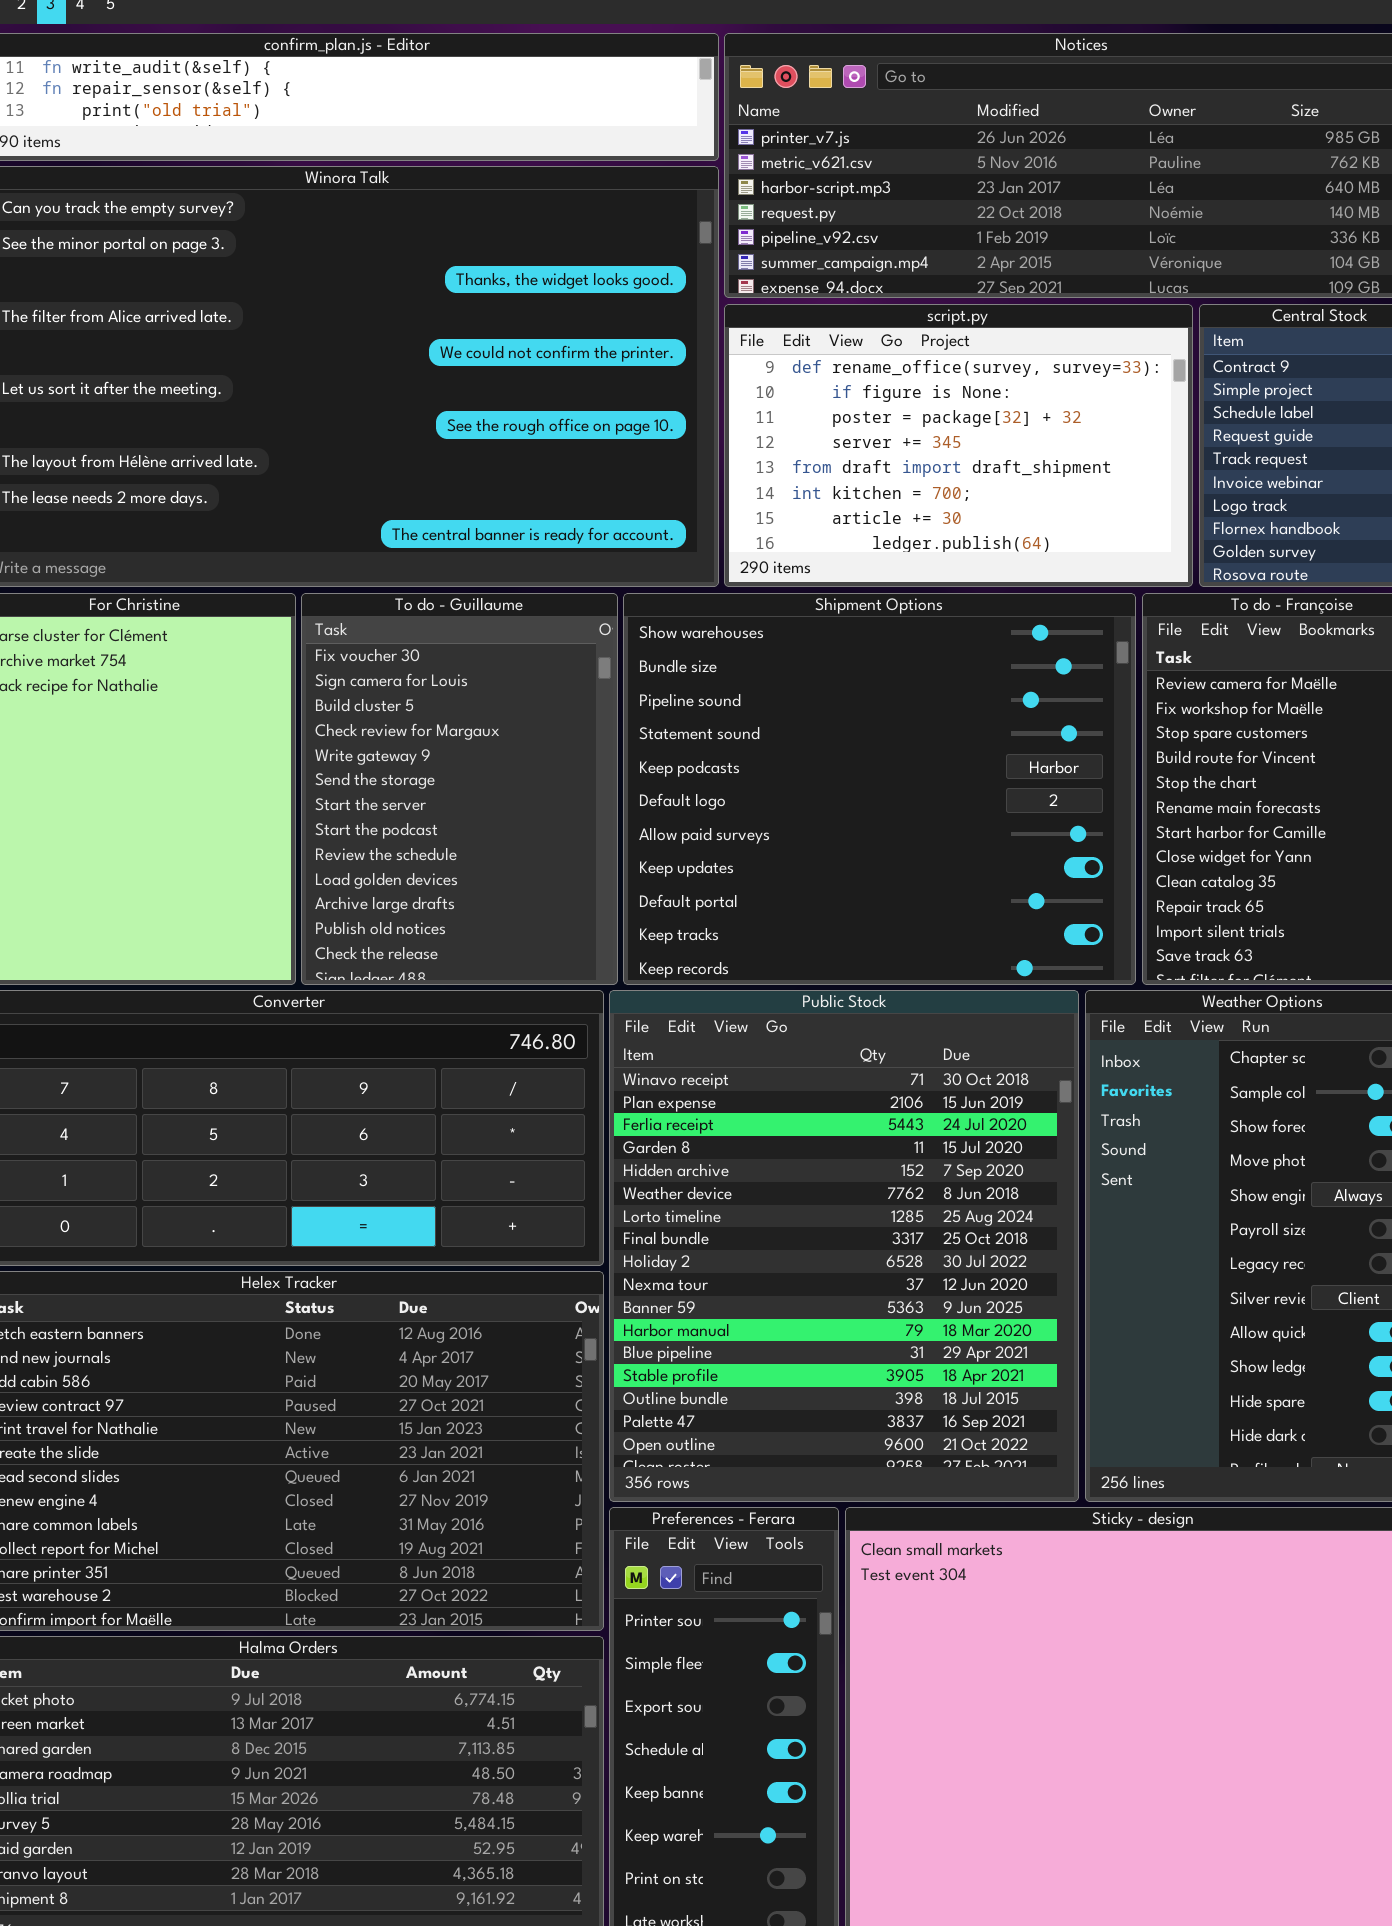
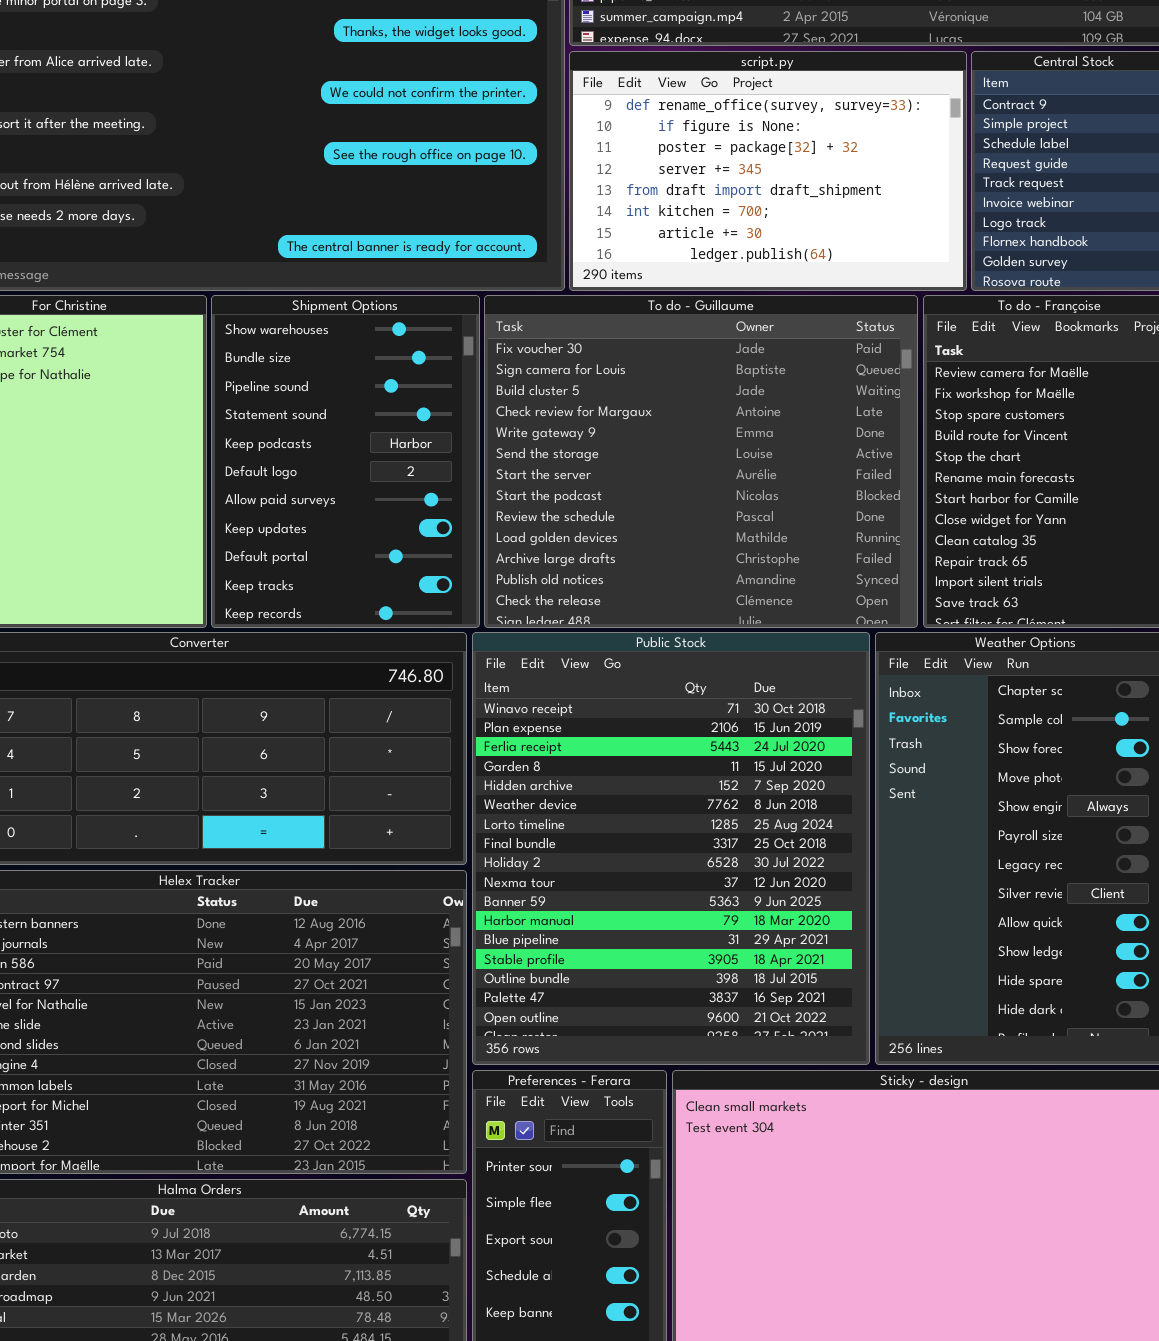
To do - Guillaume: [301,593,618,985] -> [484,295,918,628], moved, resized
Shipment Options: [623,593,1136,985] -> [211,295,480,628], moved, resized

